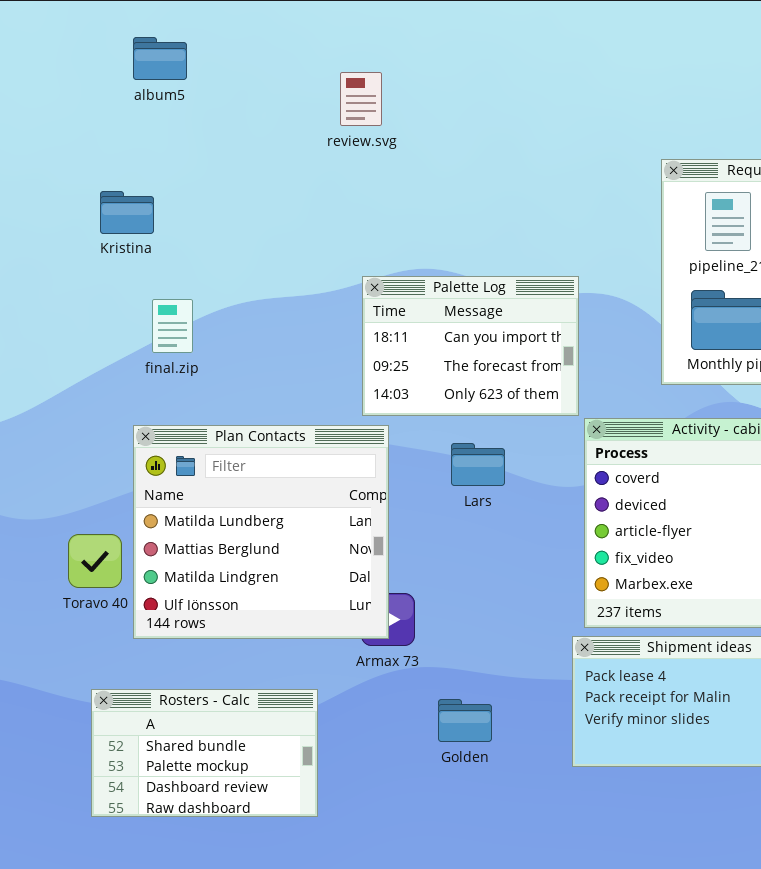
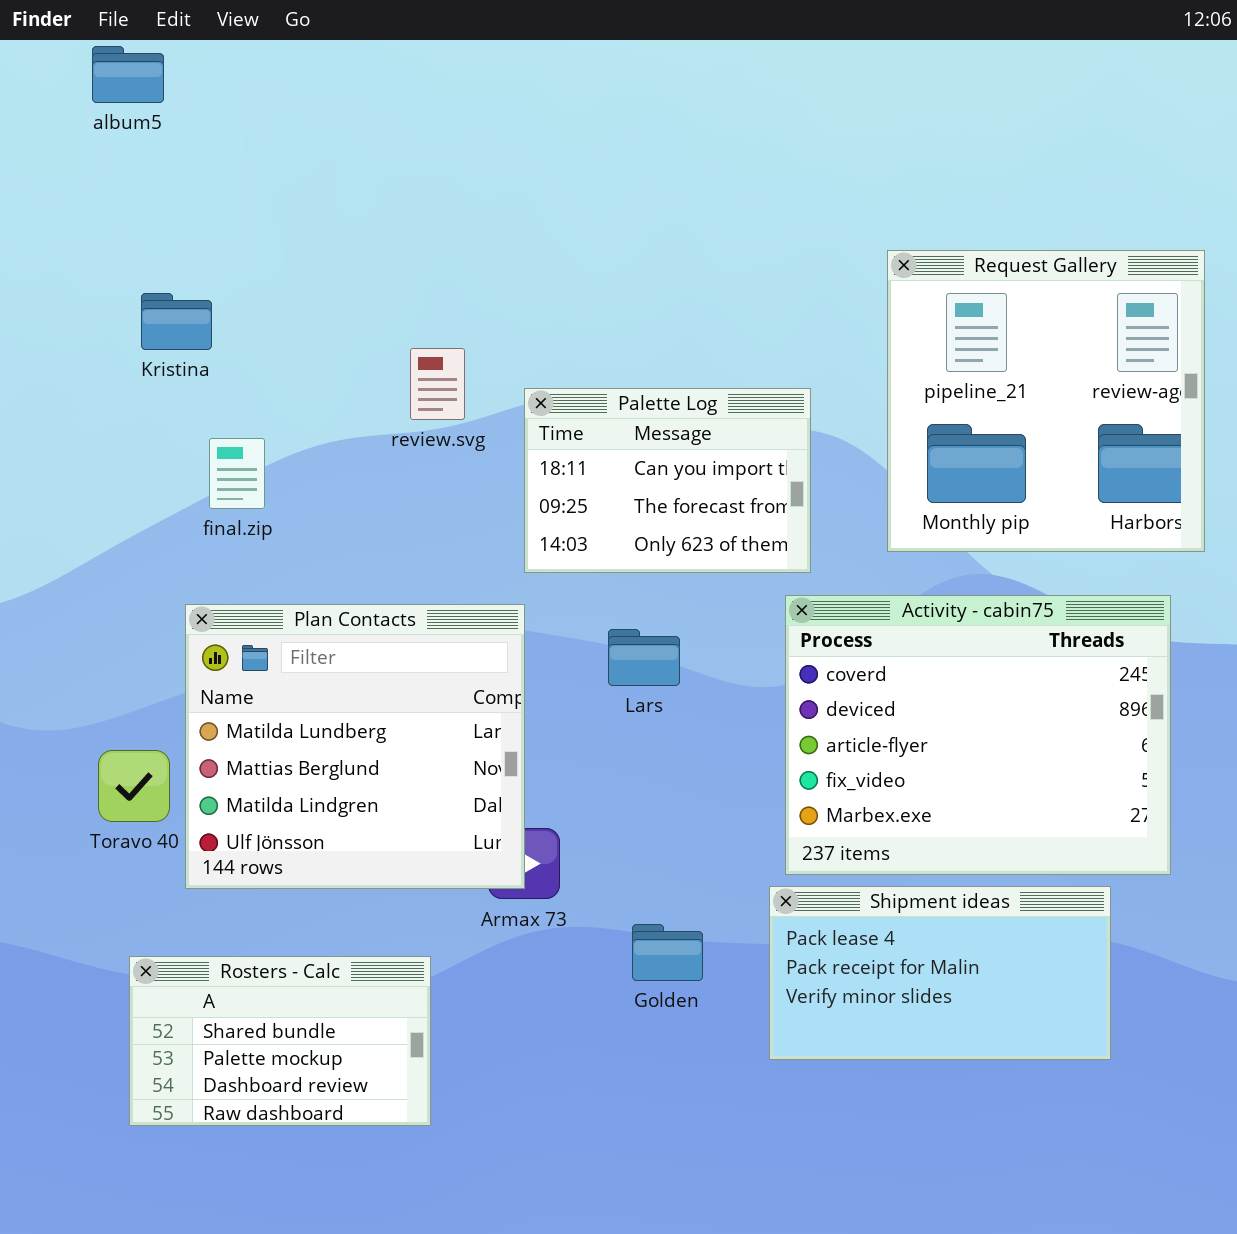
album5: [133,37,187,80] -> [92,46,164,103], moved
review.svg: [340,72,382,126] -> [410,348,465,420], moved
Palette Log: [362,276,579,416] -> [524,388,811,573], moved
Golden: [438,699,492,742] -> [632,924,703,981], moved

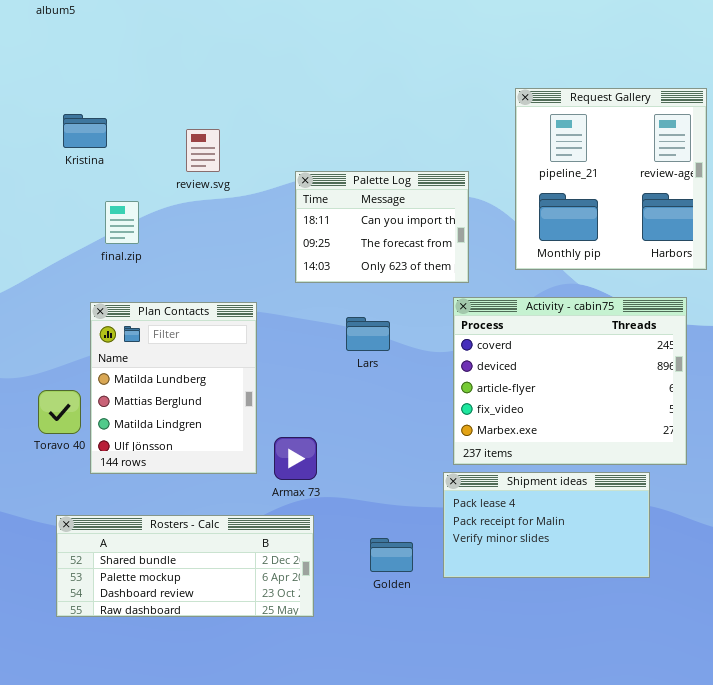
review.svg: [410,348,465,420] -> [186,129,220,172], moved
Plan Contacts: [185,604,525,889] -> [90,302,257,474], resized
Golden: [632,924,703,981] -> [370,538,413,572], moved
Rosters - Calc: [129,956,431,1126] -> [56,515,314,617], resized

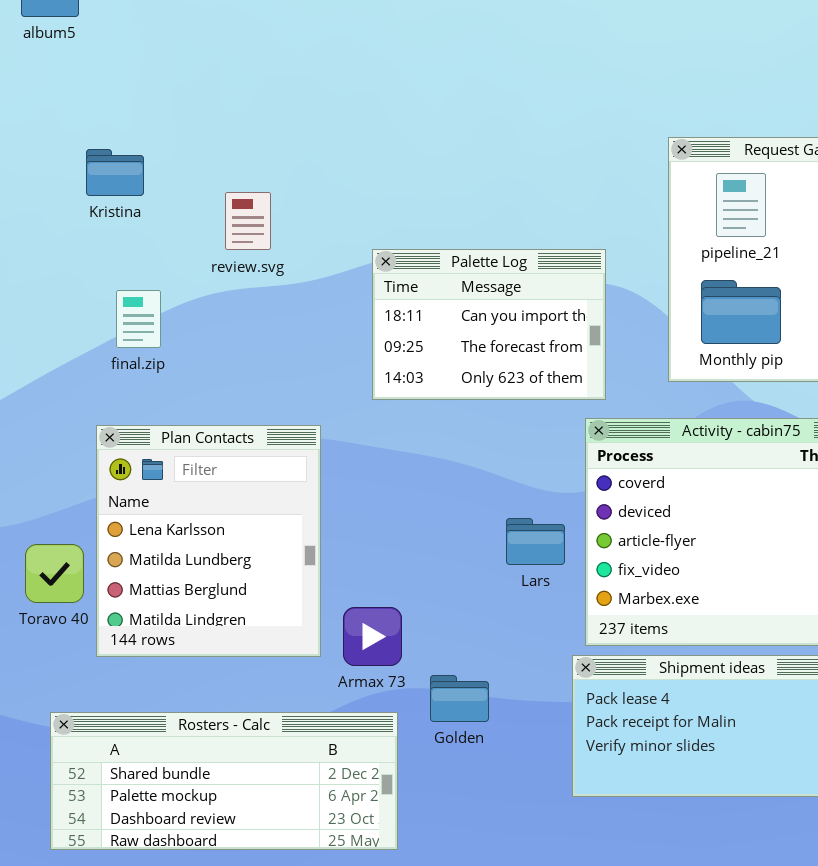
Kristina: [63,114,107,148] -> [86,149,144,196], moved
Plan Contacts: [90,302,257,474] -> [96,425,321,657], scrolled up 1 row
Lars: [346,317,390,351] -> [506,518,565,565], moved
Golden: [370,538,413,572] -> [430,675,489,722], moved

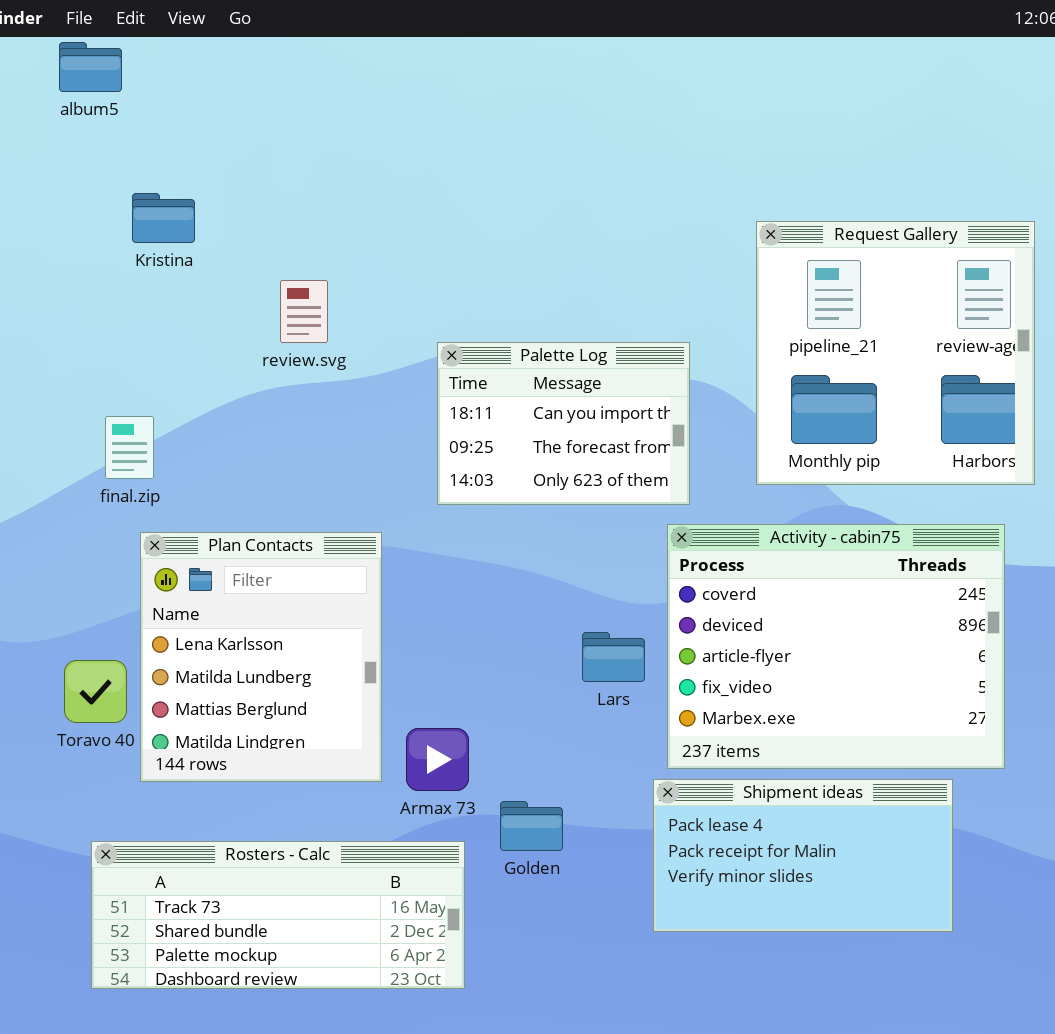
Kristina: [86,149,144,196] -> [132,193,195,243], moved
final.zip: [116,290,161,348] -> [105,416,154,479], moved
Rosters - Calc: [50,712,398,850] -> [91,841,465,989], scrolled up 1 row

